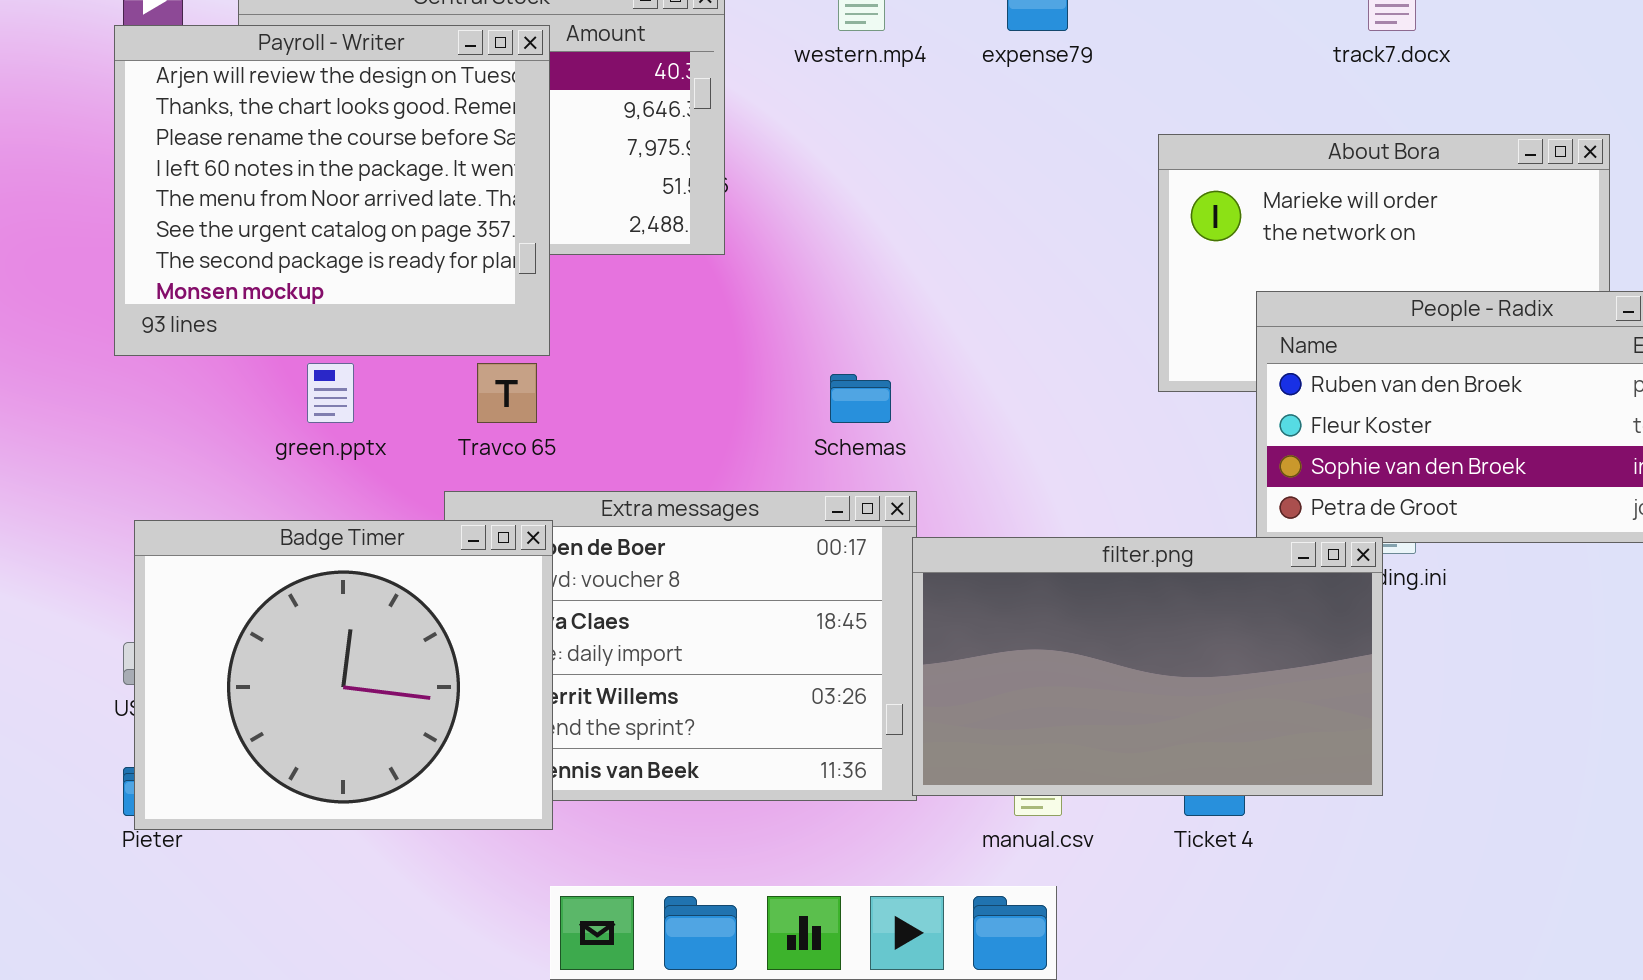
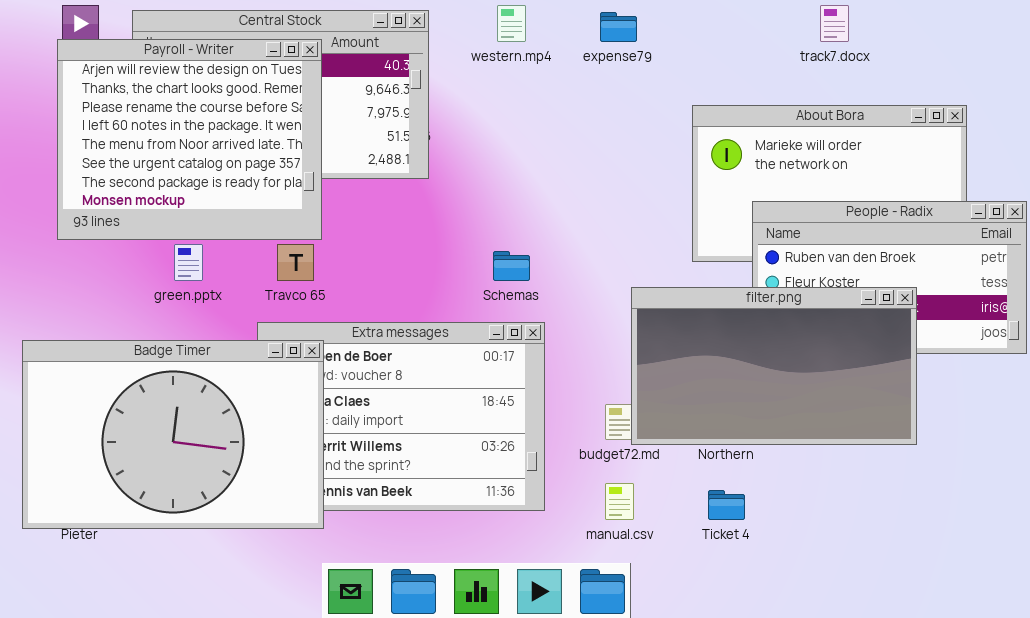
Badge Timer: [134,520,553,830] -> [22,340,324,529], resized
filter.png: [912,537,1383,796] -> [631,287,917,445], moved

